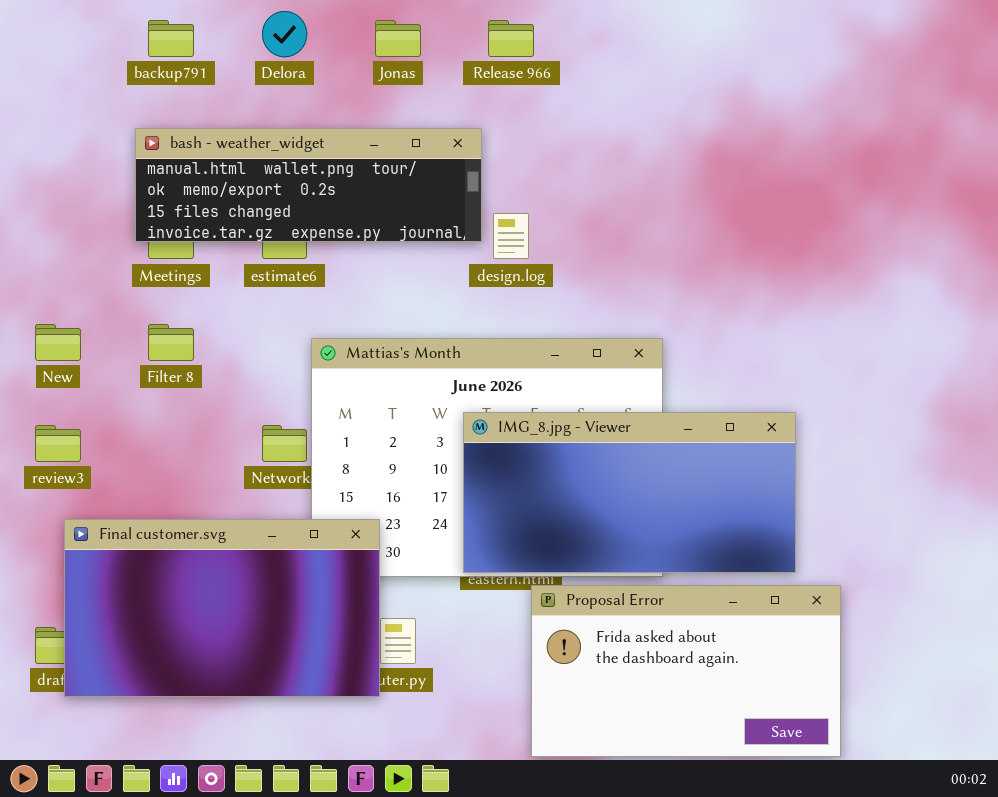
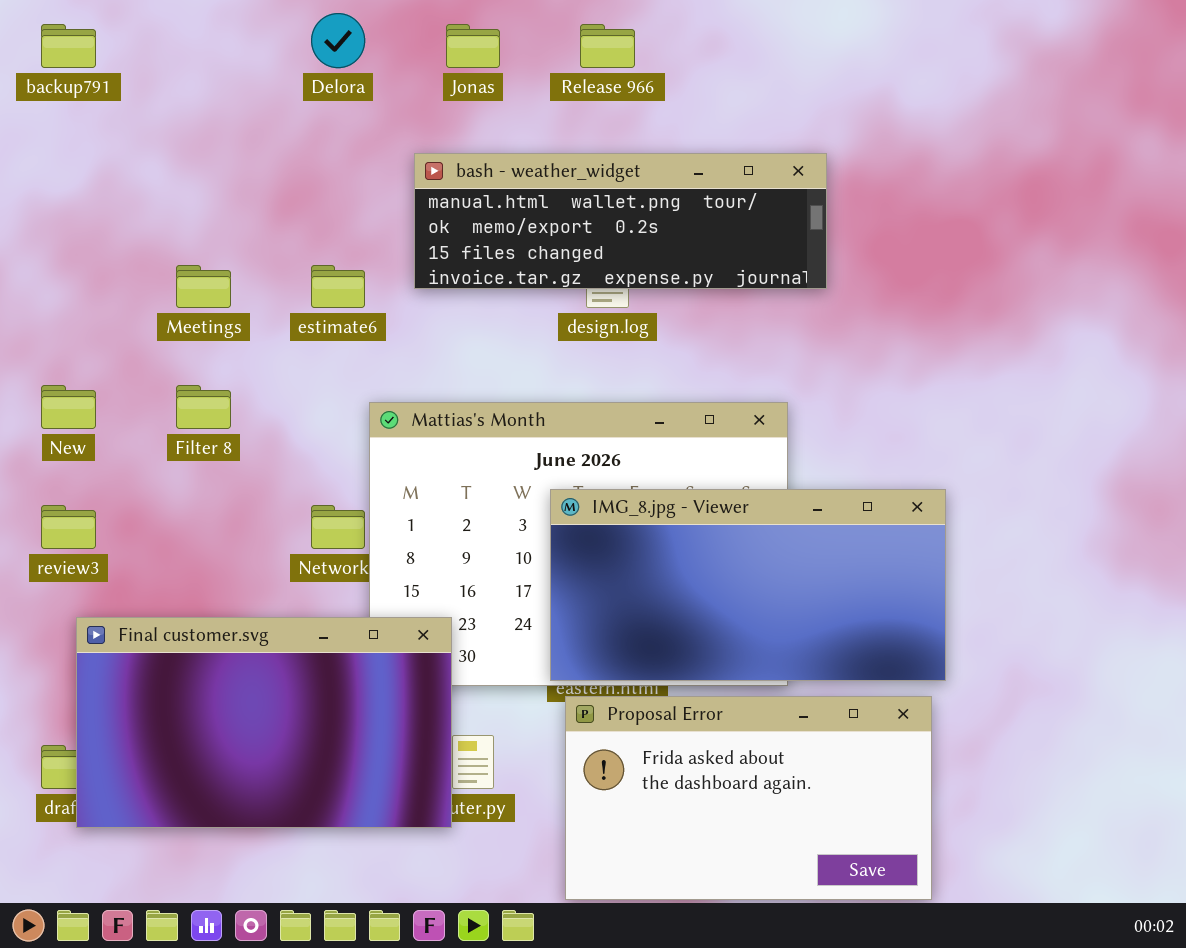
backup791: [148,20,194,57] -> [41,24,96,68], moved
bash - weather_widget: [135,128,482,242] -> [414,153,827,289], moved
Proposal Error: [531,585,841,757] -> [565,696,932,900], moved

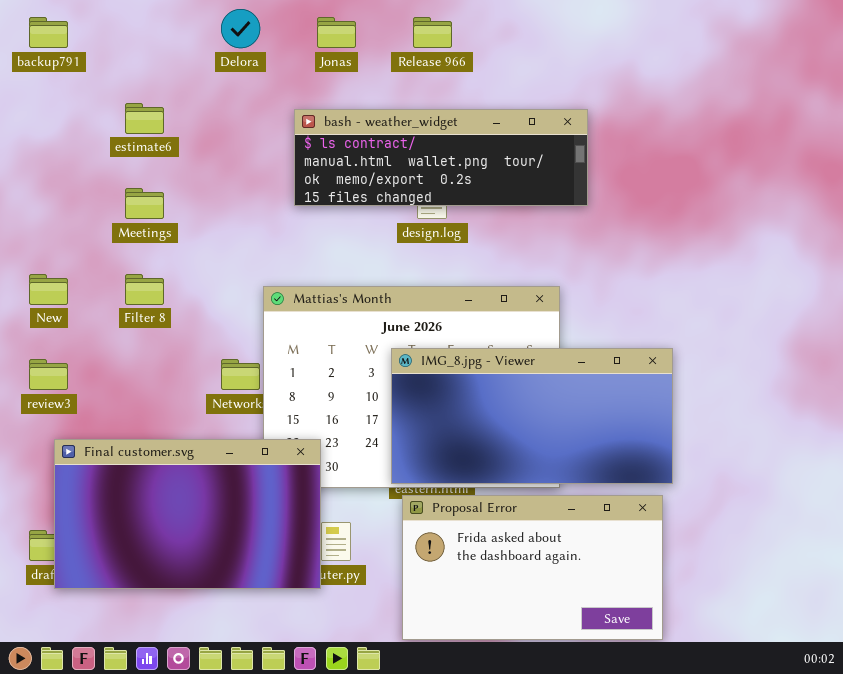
bash - weather_widget: [414,153,827,289] -> [294,109,588,206], scrolled up 1 row
estimate6: [311,265,365,308] -> [125,103,164,134], moved

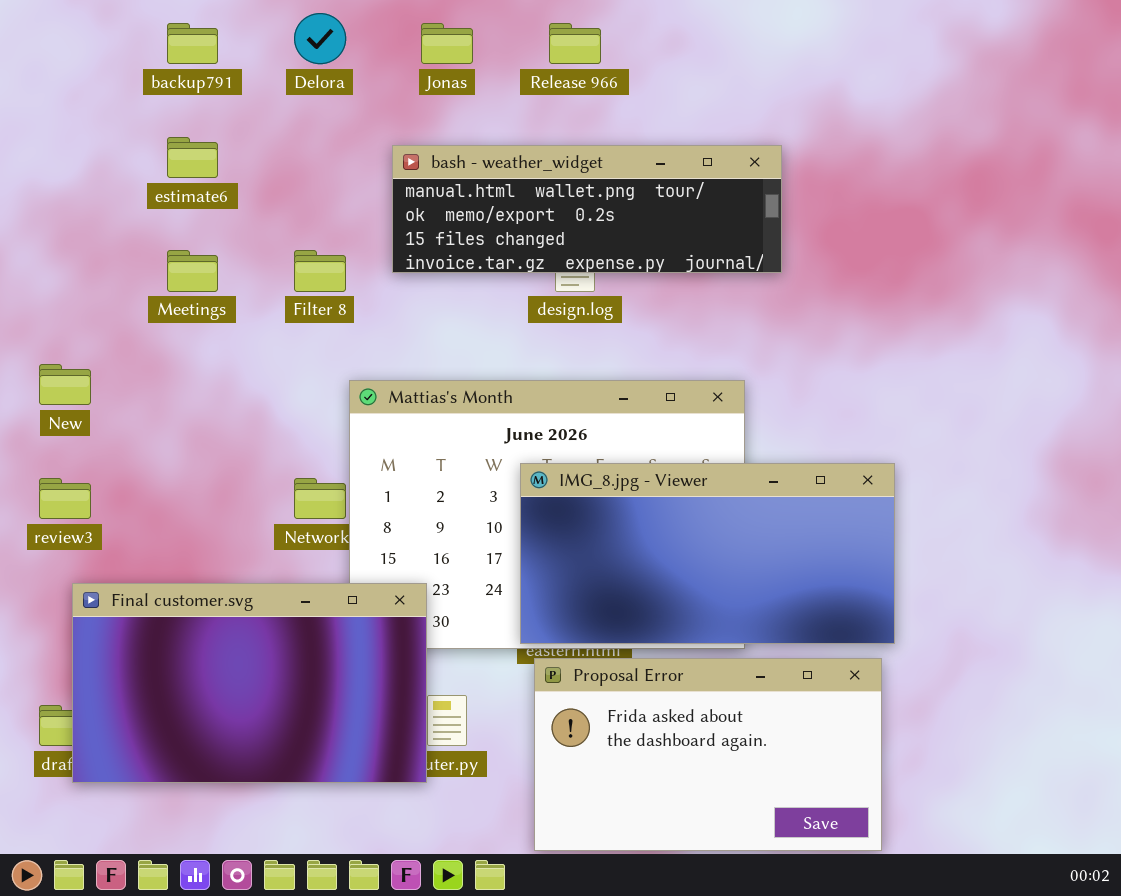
backup791: [29,17,68,48] -> [167,23,218,64], moved
bash - weather_widget: [294,109,588,206] -> [392,145,782,273], scrolled down 1 row
Filter 8: [125,274,164,305] -> [294,250,346,292], moved

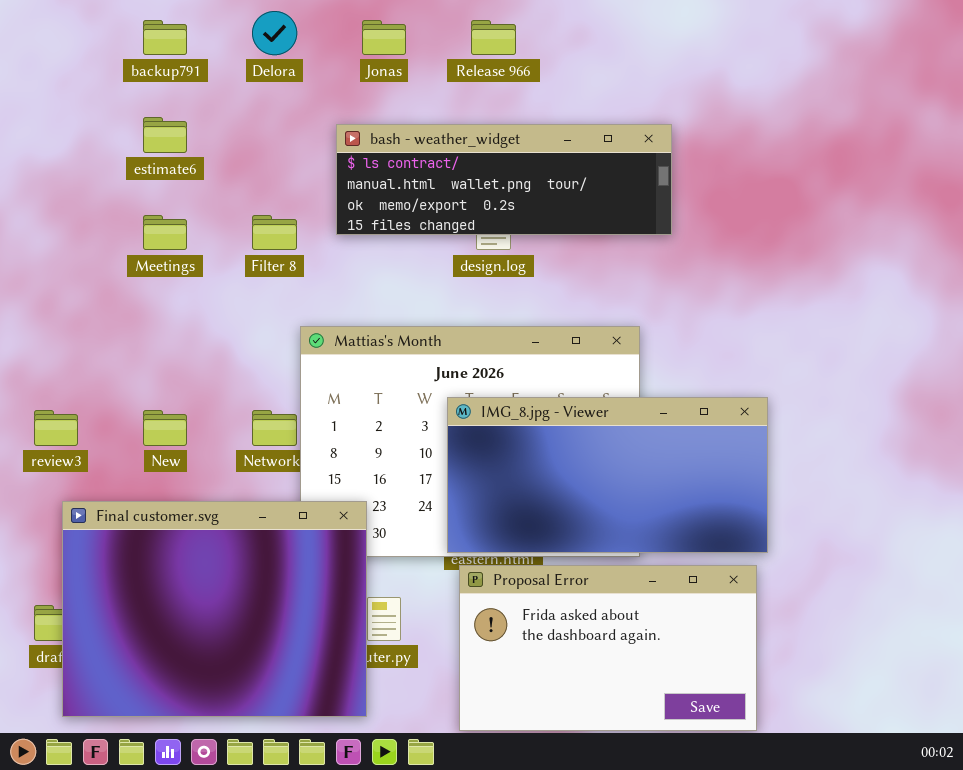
bash - weather_widget: [392,145,782,273] -> [336,124,672,235], scrolled up 1 row
New: [39,364,91,405] -> [143,410,187,446], moved
Final customer.svg: [72,583,427,783] -> [62,501,367,717], resized

